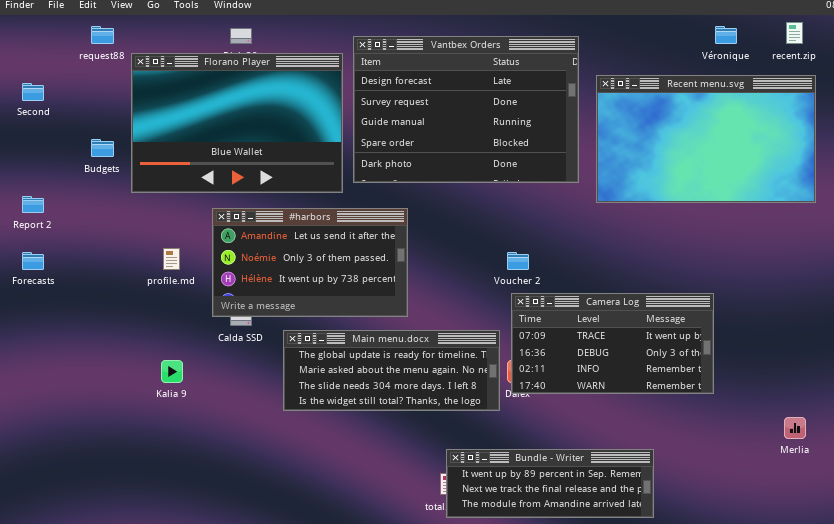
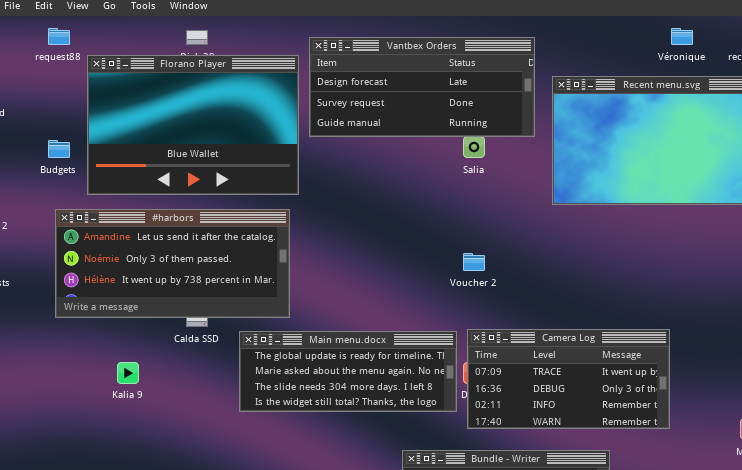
Vantbex Orders: [353,36,579,183] -> [309,37,535,137], resized
#harbors: [212,208,408,317] -> [55,209,290,318], moved, resized
Camera Log: [511,293,714,394] -> [467,329,670,429], moved

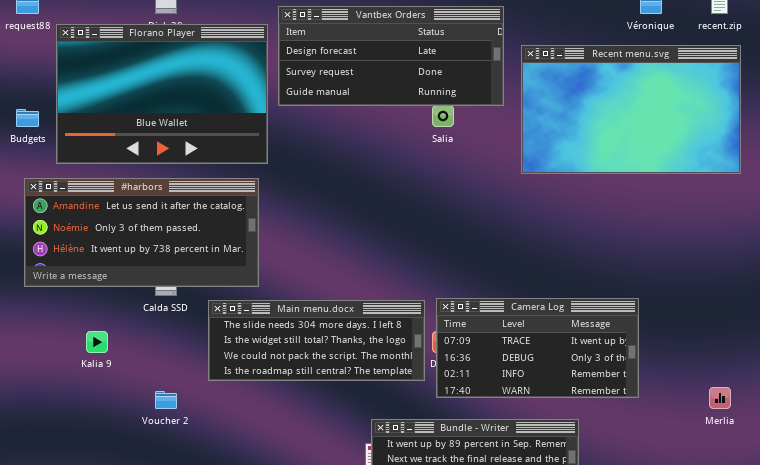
Voucher 2: [463,253,485,271] -> [155,391,177,409], moved
Main menu.docx: [239,331,457,412] -> [208,300,425,381], scrolled down 2 rows

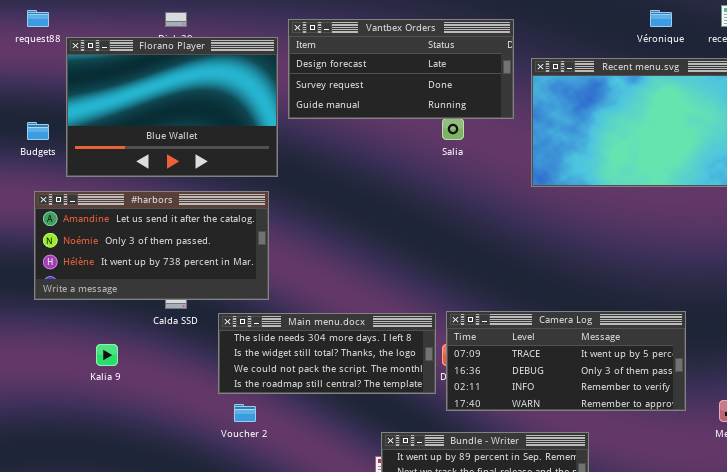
Camera Log: [436,298,639,398] -> [446,311,686,411], resized
Voucher 2: [155,391,177,409] -> [234,404,256,422], moved

